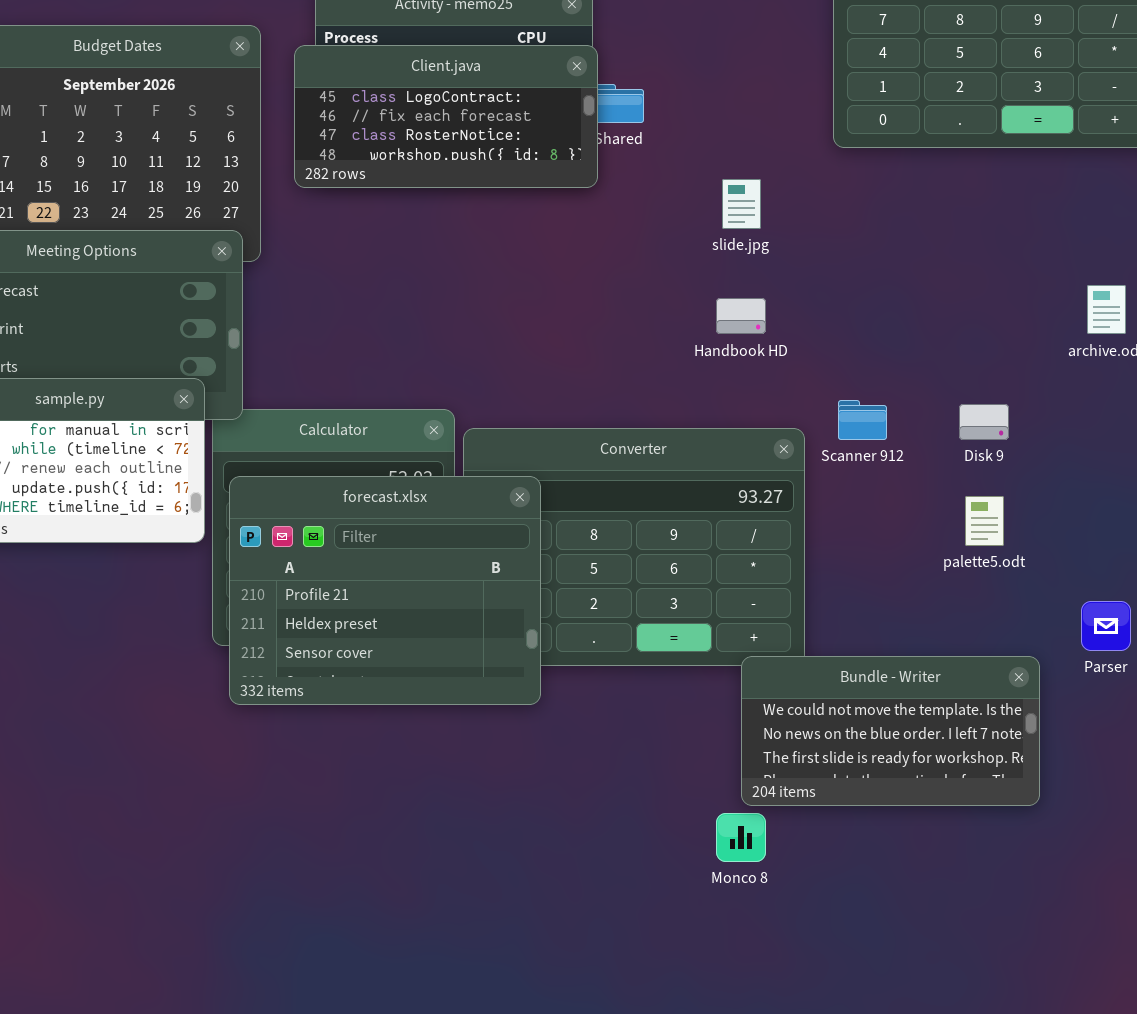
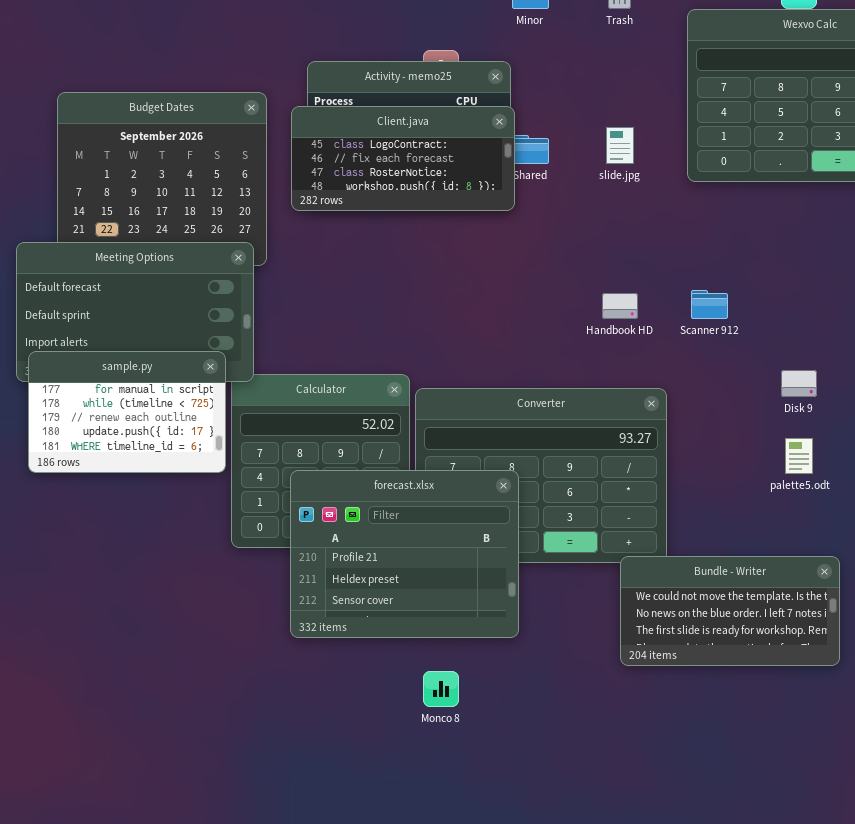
slide.jpg: [722,179,761,229] -> [606,127,634,164], moved
Scanner 912: [838,400,887,440] -> [691,290,728,319], moved
forecast.xlsx: [229,476,541,705] -> [290,470,519,638], moved
Monco 8: [716,813,766,862] -> [423,671,459,707], moved

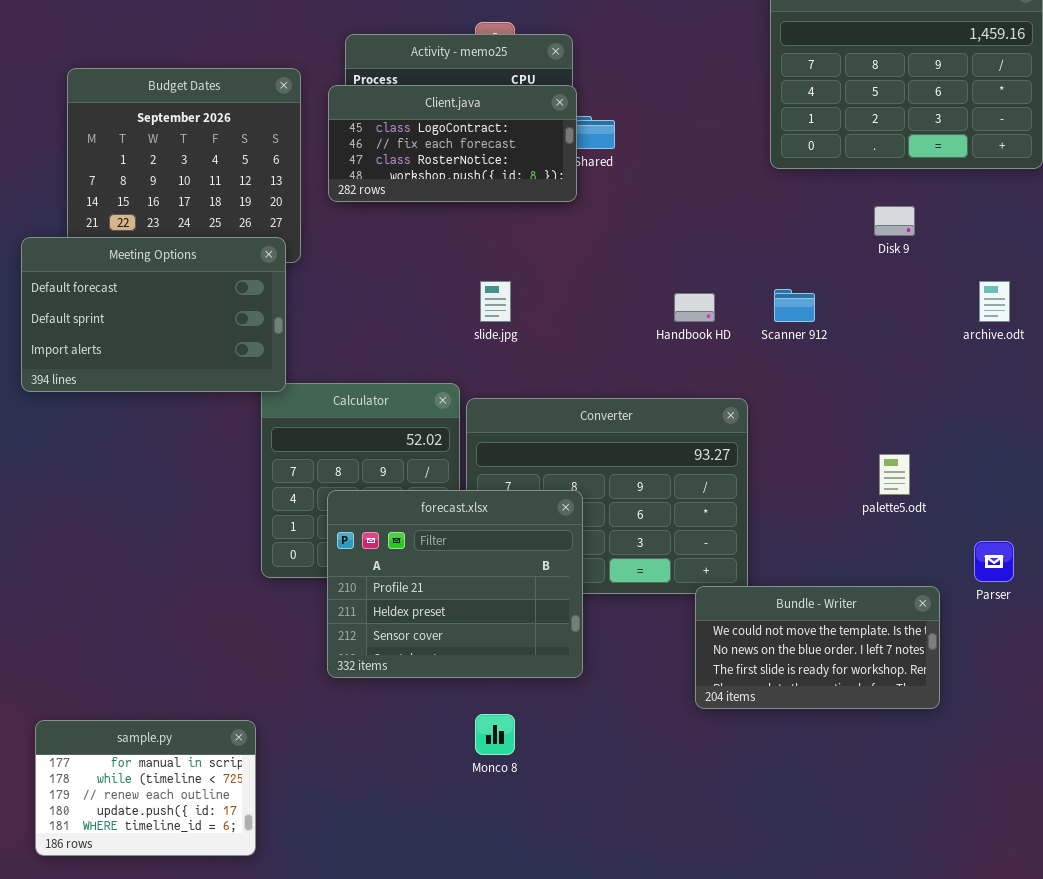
slide.jpg: [606,127,634,164] -> [480,281,511,322], moved
sample.py: [28,351,226,473] -> [35,720,256,856], moved
Disk 9: [781,370,817,397] -> [874,206,915,236], moved

